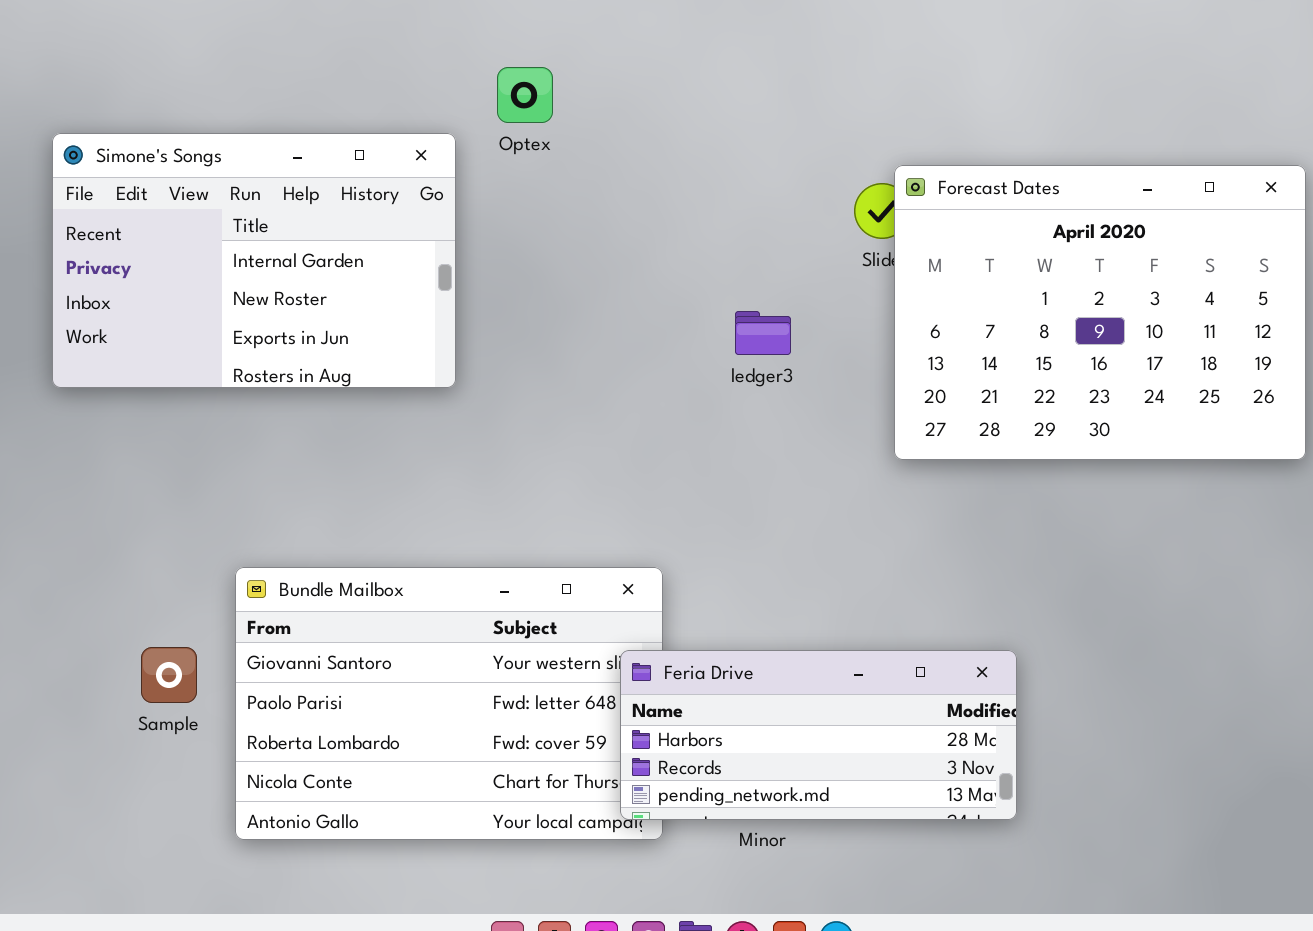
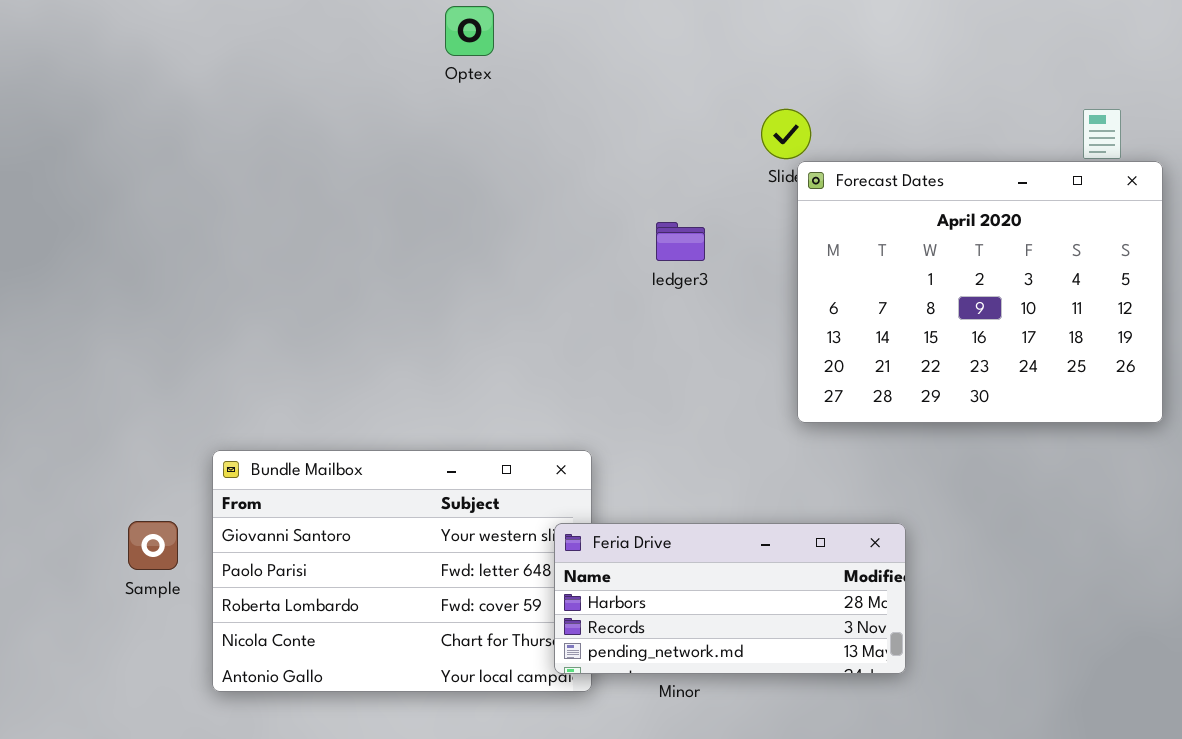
Simone's Songs: [52,133,456,388] -> none, closed
Forecast Dates: [894,165,1306,460] -> [797,161,1163,423], moved

